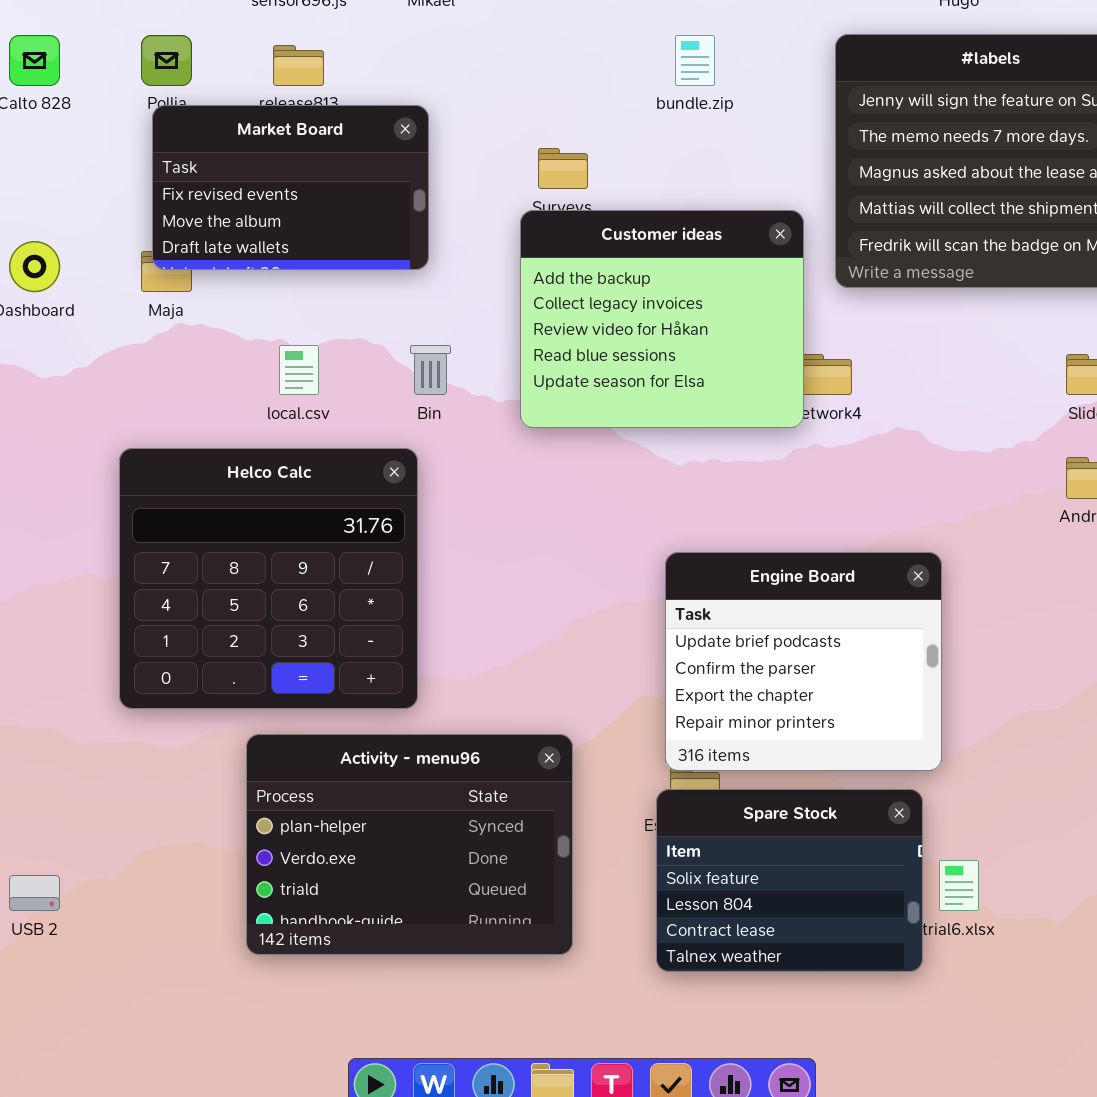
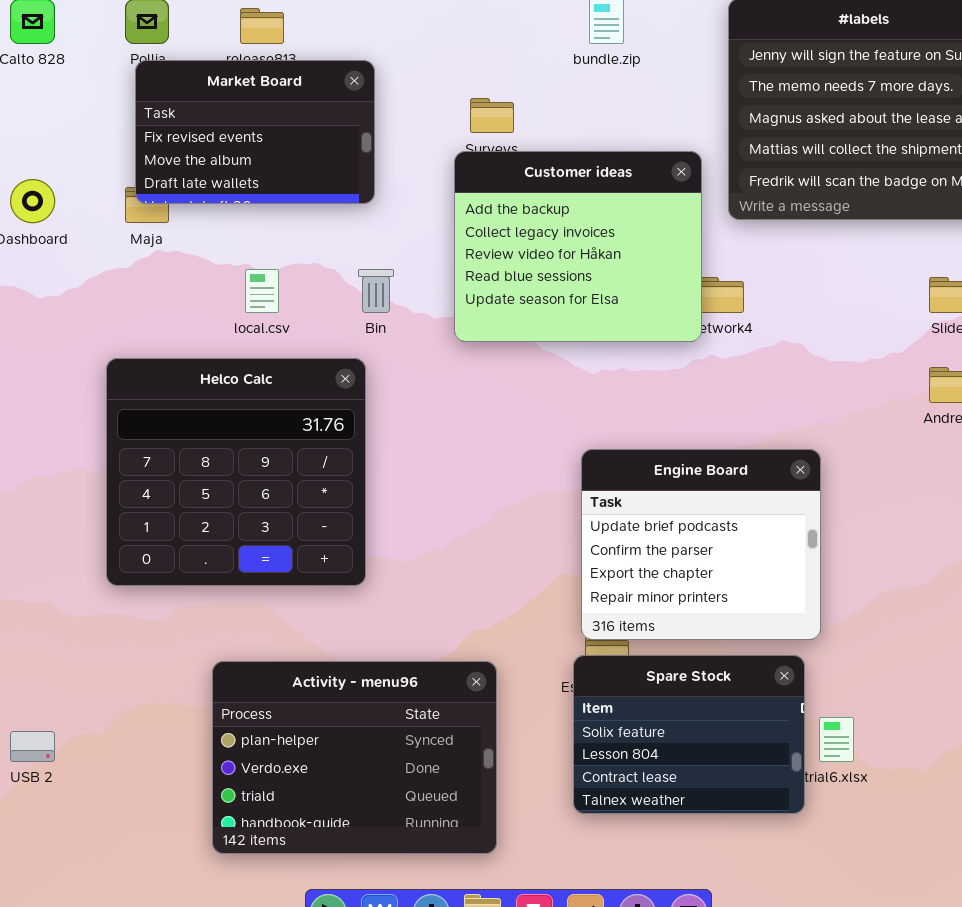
Activity - menu96: [246,734,573,955] -> [212,661,497,854], moved

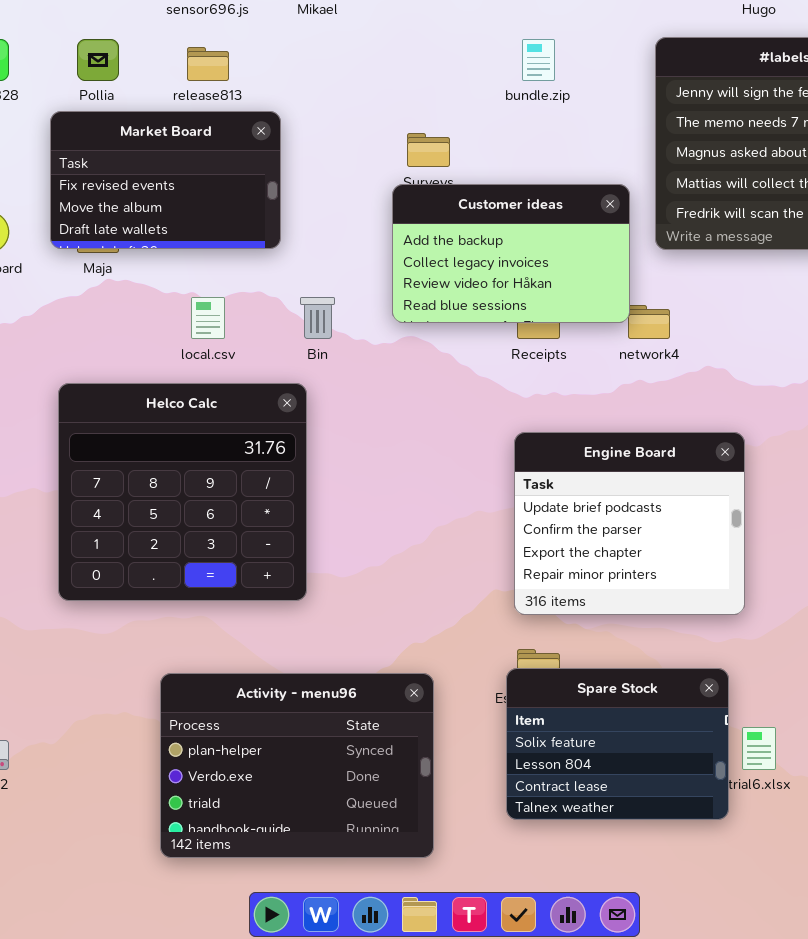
Market Board: [135,60,375,204] -> [50,111,281,249], moved
Customer ideas: [454,151,702,342] -> [392,184,630,323], resized
Engine Board: [581,449,821,640] -> [514,432,745,615], moved

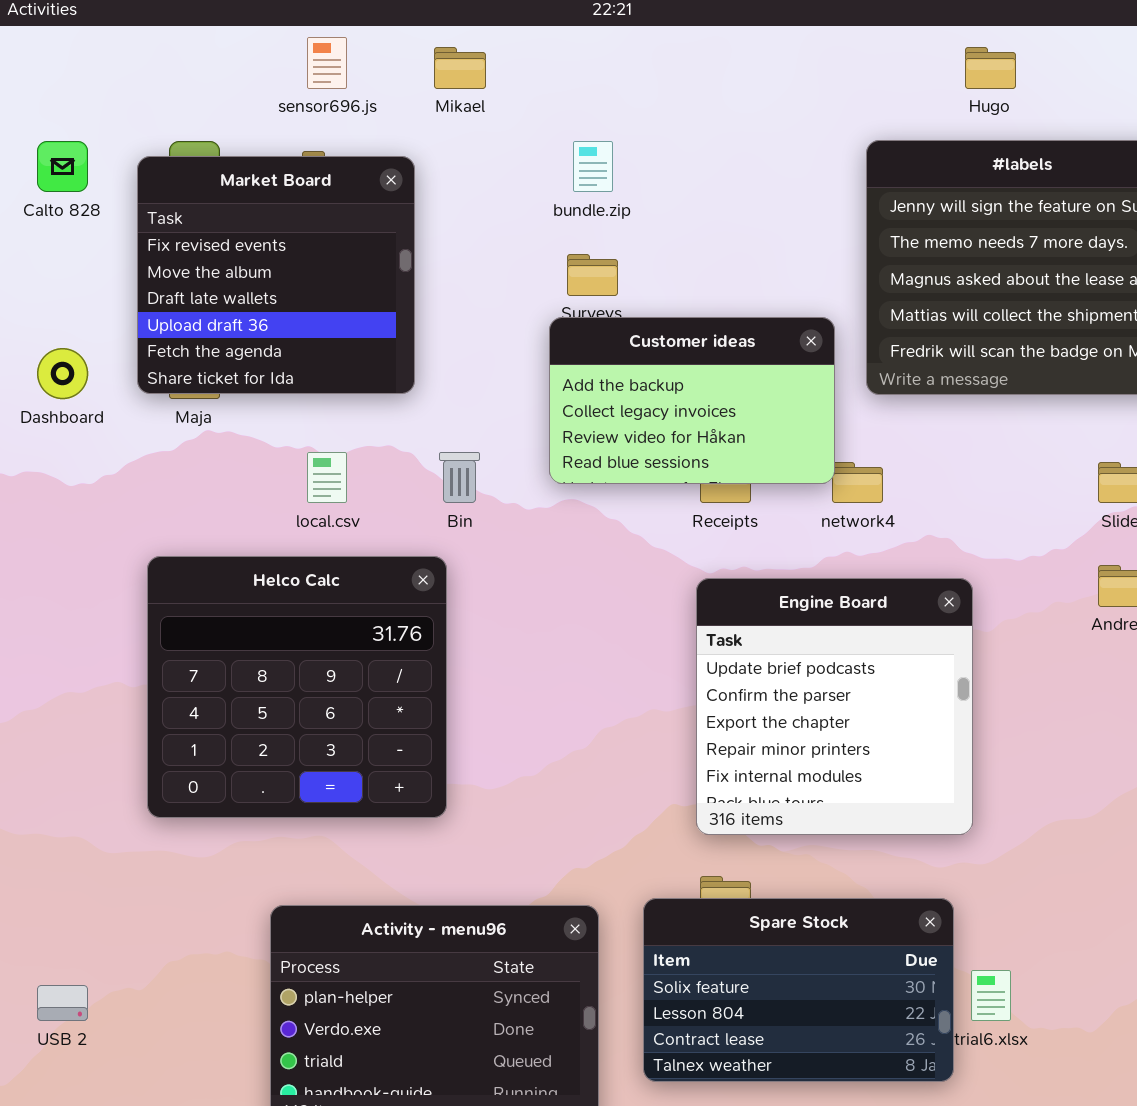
bundle.zip: [522,39,555,81] -> [573,141,613,192], moved
Market Board: [50,111,281,249] -> [137,156,415,394], resized
Engine Board: [514,432,745,615] -> [696,578,973,835], resized
Spare Stock: [506,668,729,820] -> [643,898,954,1082], resized

